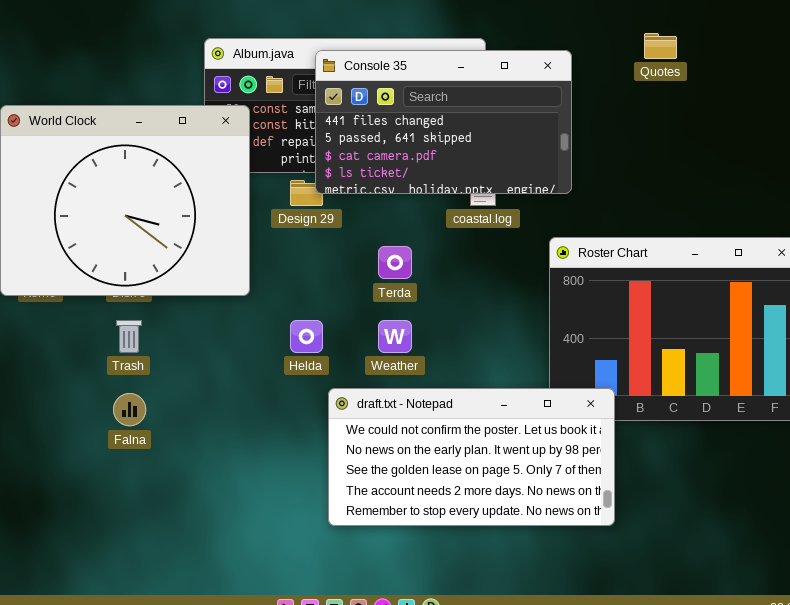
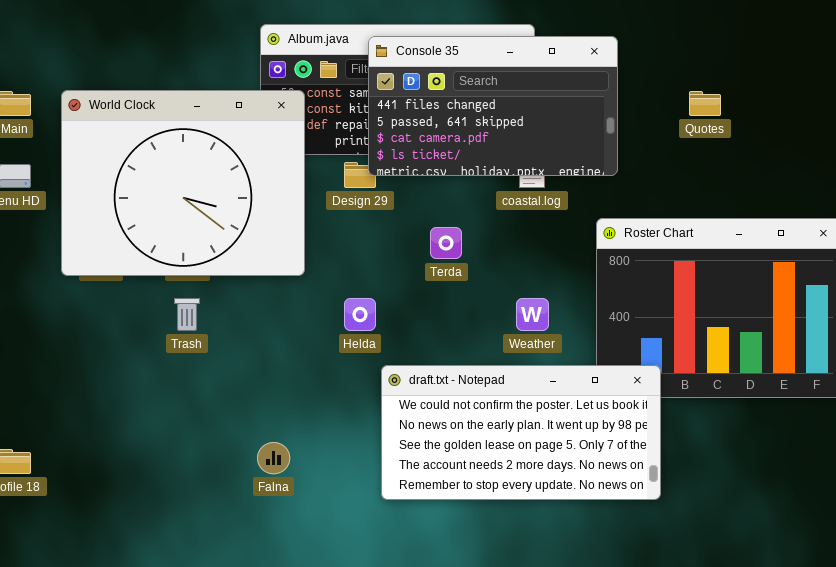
Quotes: [644,33,677,59] -> [689,91,721,116], moved
Weather: [378,320,412,353] -> [516,298,549,331], moved
Falna: [113,393,146,426] -> [257,442,290,474], moved

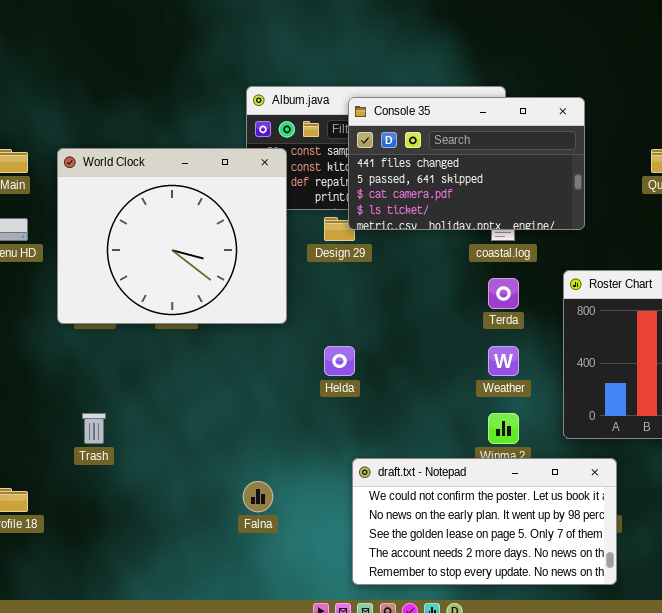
Terda: [430,227,462,259] -> [488,278,519,309], moved
Trash: [174,298,200,331] -> [82,413,106,444], moved
draft.txt - Notepad: [381,365,661,500] -> [352,458,617,585], moved

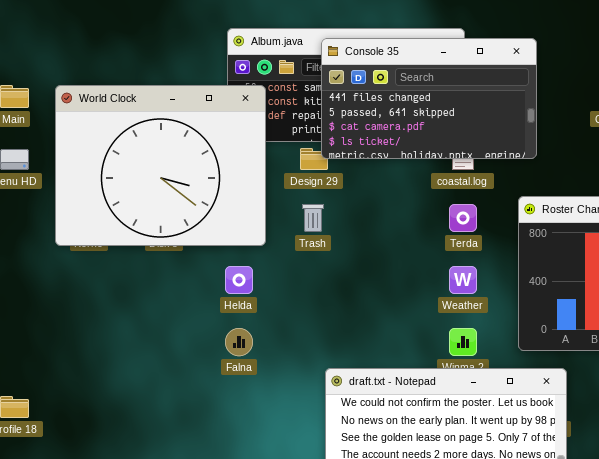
Helda: [324,346,355,376] -> [225,266,253,294], moved
Trash: [82,413,106,444] -> [302,204,324,232], moved
Falna: [243,481,273,512] -> [225,328,253,356], moved

